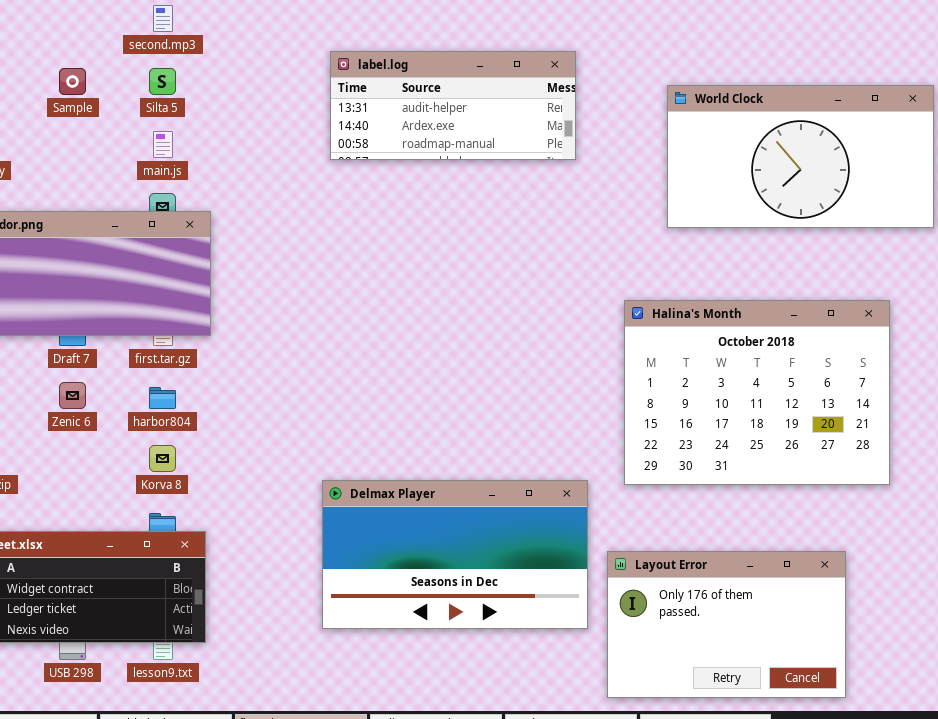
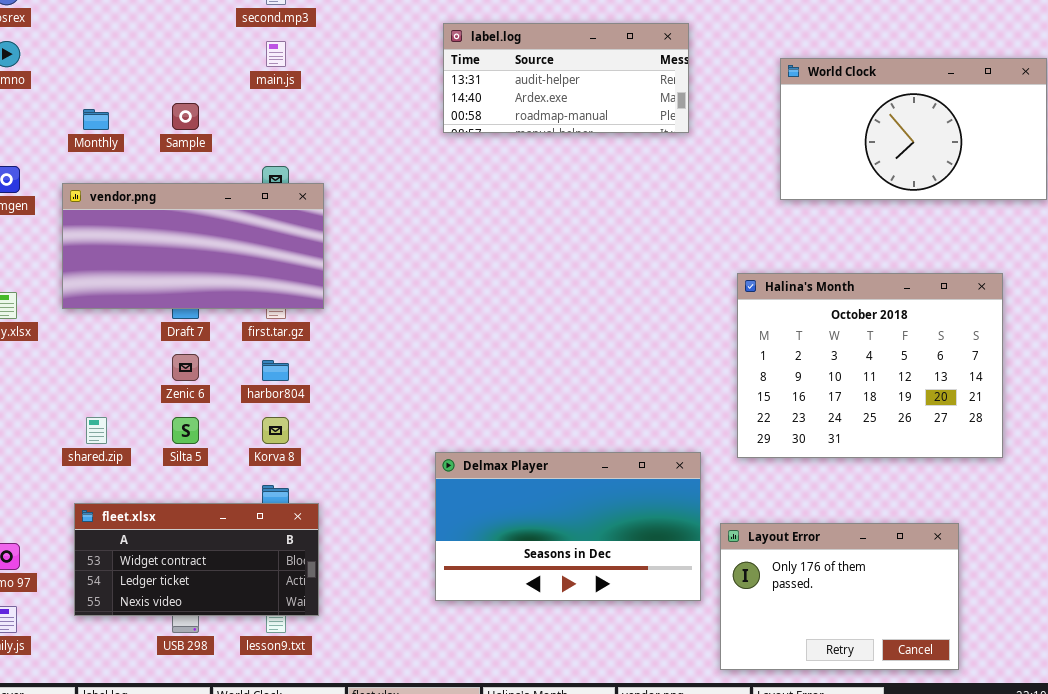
Sample: [59,68,86,95] -> [172,103,199,130], moved
Silta 5: [149,68,176,95] -> [172,417,199,444], moved
main.js: [153,131,173,158] -> [266,41,286,67], moved

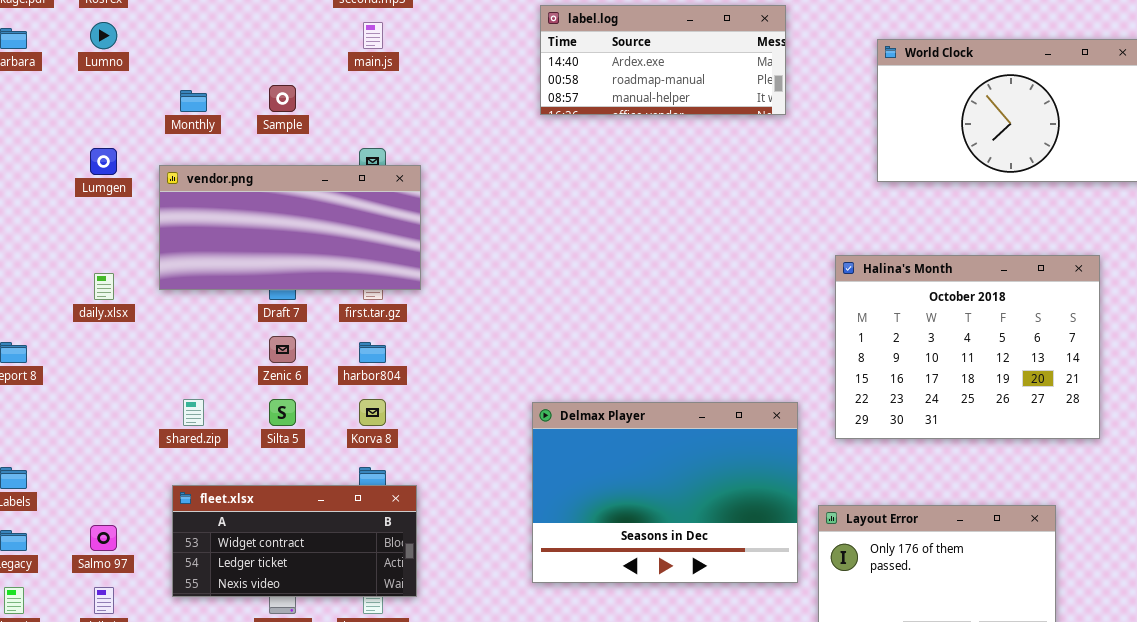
label.log: [443,23,689,133] -> [540,5,786,115], scrolled down 1 row
Delmax Player: [435,452,701,601] -> [532,402,798,583], resized

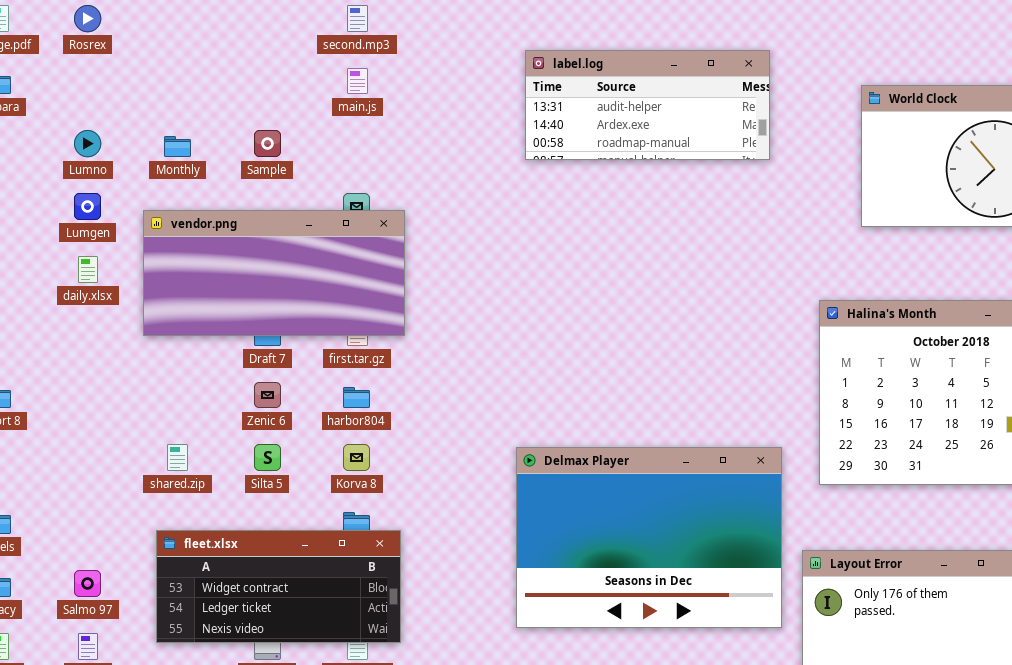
label.log: [540,5,786,115] -> [525,50,770,160], scrolled up 1 row
Lumno: [90,22,117,49] -> [74,130,101,157], moved
daily.xlsx: [94,273,114,300] -> [78,256,98,283], moved

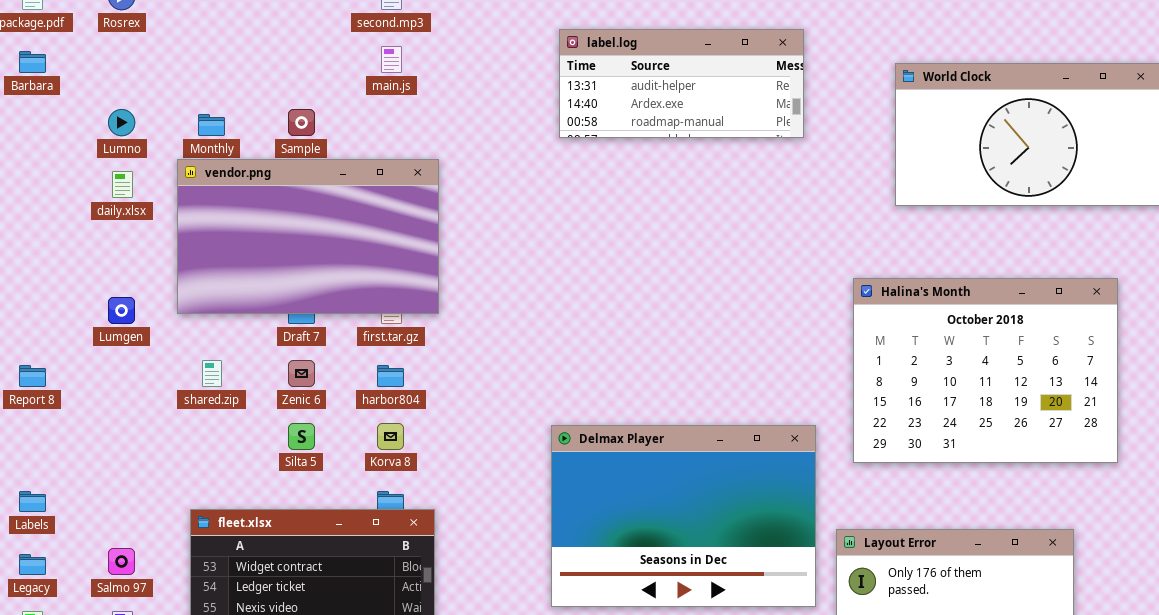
Lumgen: [74,193,101,220] -> [108,297,135,324], moved
vendor.png: [143,210,405,336] -> [177,159,439,314], resized
daily.xlsx: [78,256,98,283] -> [112,171,133,198], moved
shared.zip: [167,444,188,471] -> [202,360,222,387], moved

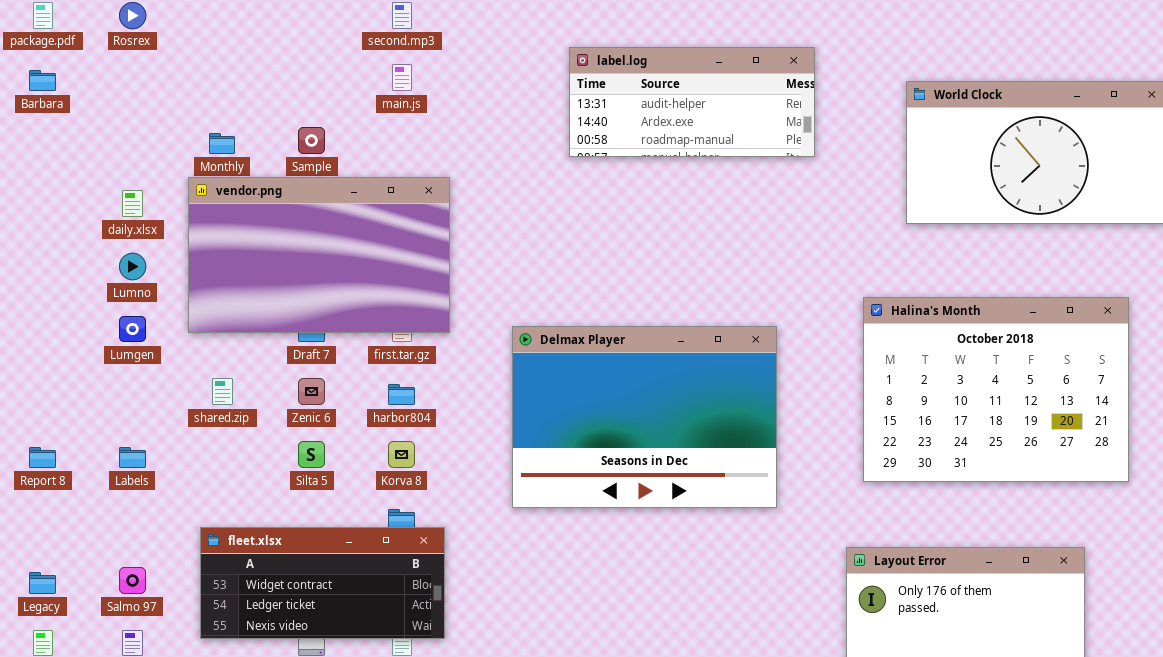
Lumno: [108,109,135,136] -> [119,253,146,280], moved
Report 8: [19,365,46,387] -> [29,447,56,468], moved
Delmax Player: [551,425,816,607] -> [512,326,777,508], moved
Labels: [19,491,46,512] -> [119,447,146,468], moved

